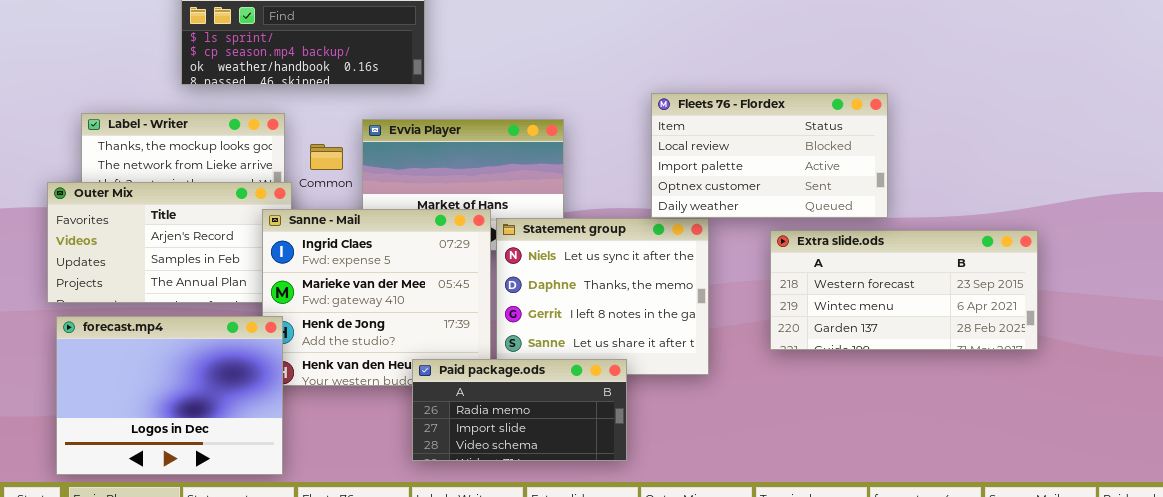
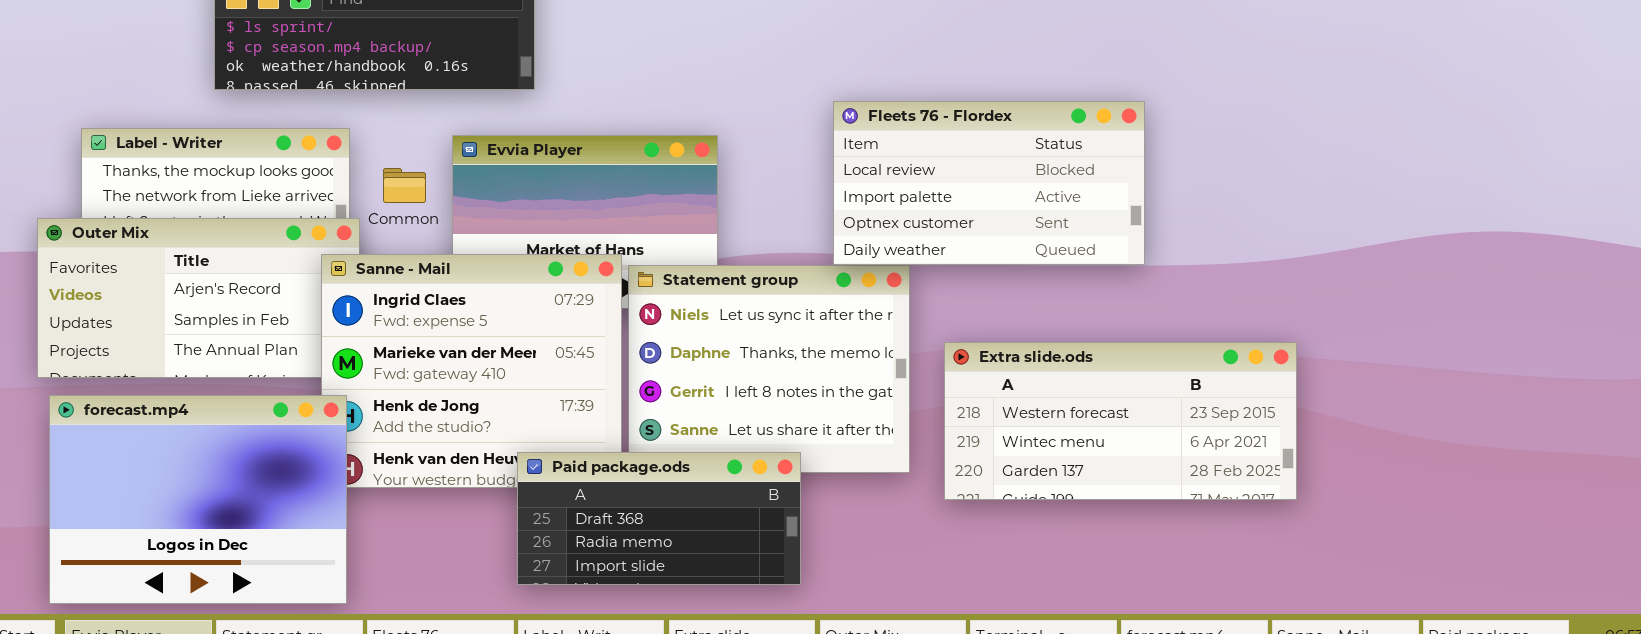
Extra slide.ods: [770,230,1038,350] -> [944,342,1297,500], moved
Paid package.ods: [412,359,627,461] -> [517,452,801,585], scrolled up 1 row

